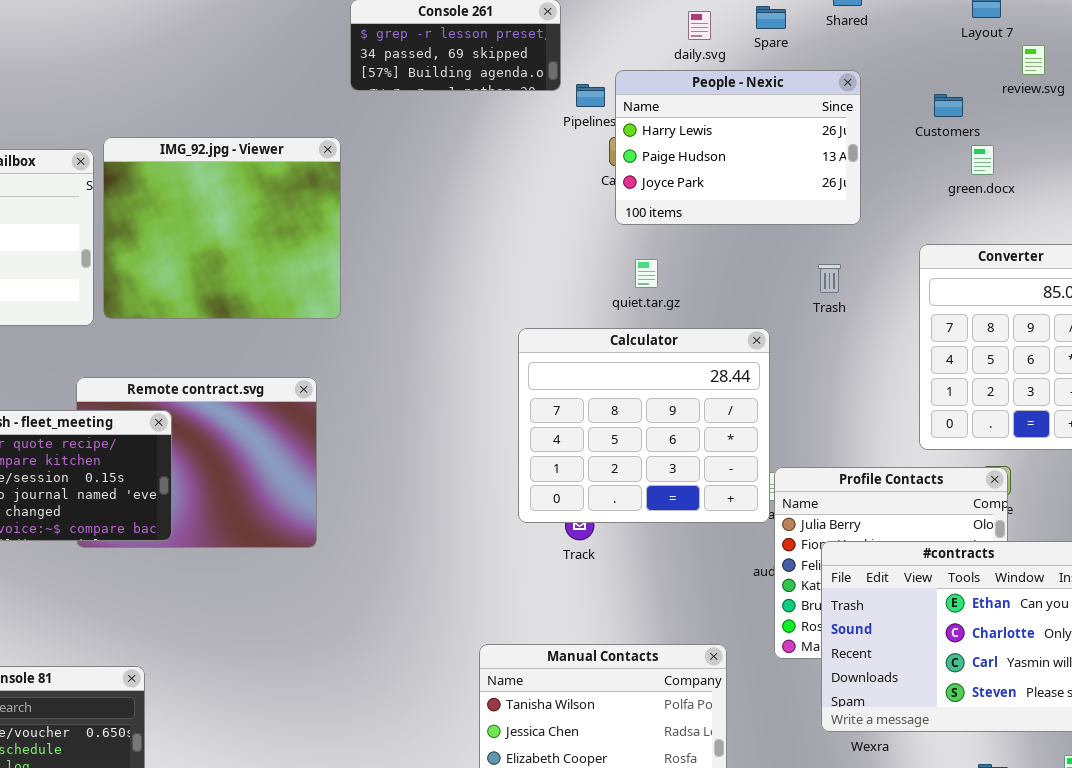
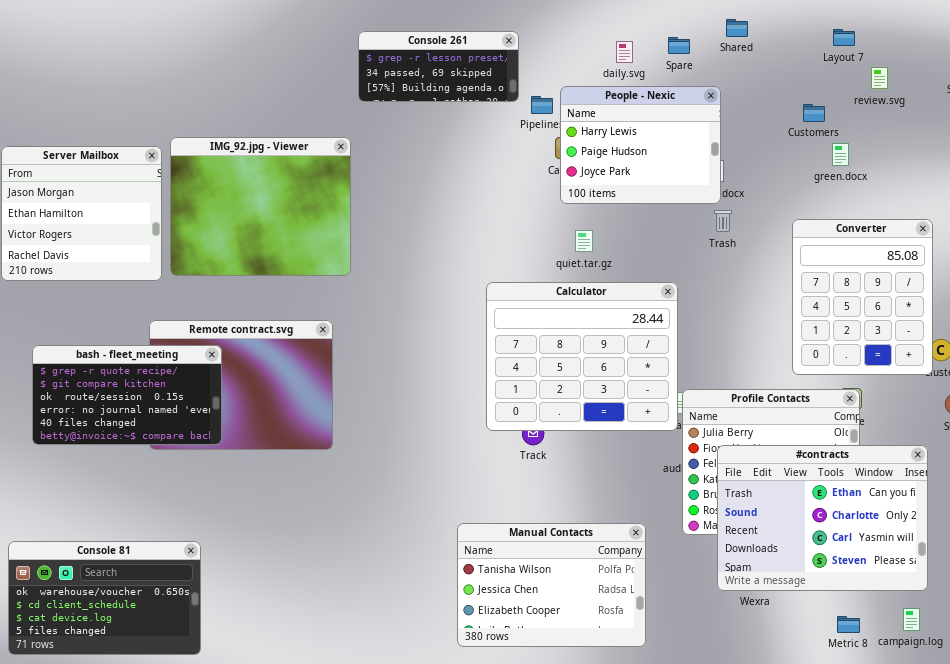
People - Nexic: [615,70,861,225] -> [560,86,721,204], resized
Trash: [818,264,841,293] -> [714,210,732,232], moved

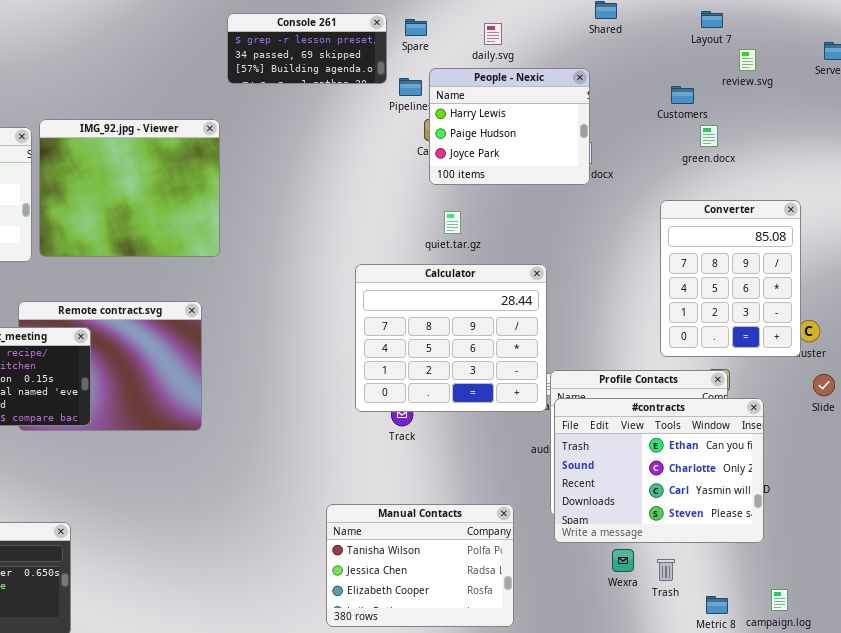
Spare: [668,37,690,54] -> [405,19,427,36], moved
Trash: [714,210,732,232] -> [657,559,675,581], moved
#contracts: [717,445,928,591] -> [554,398,764,543], moved

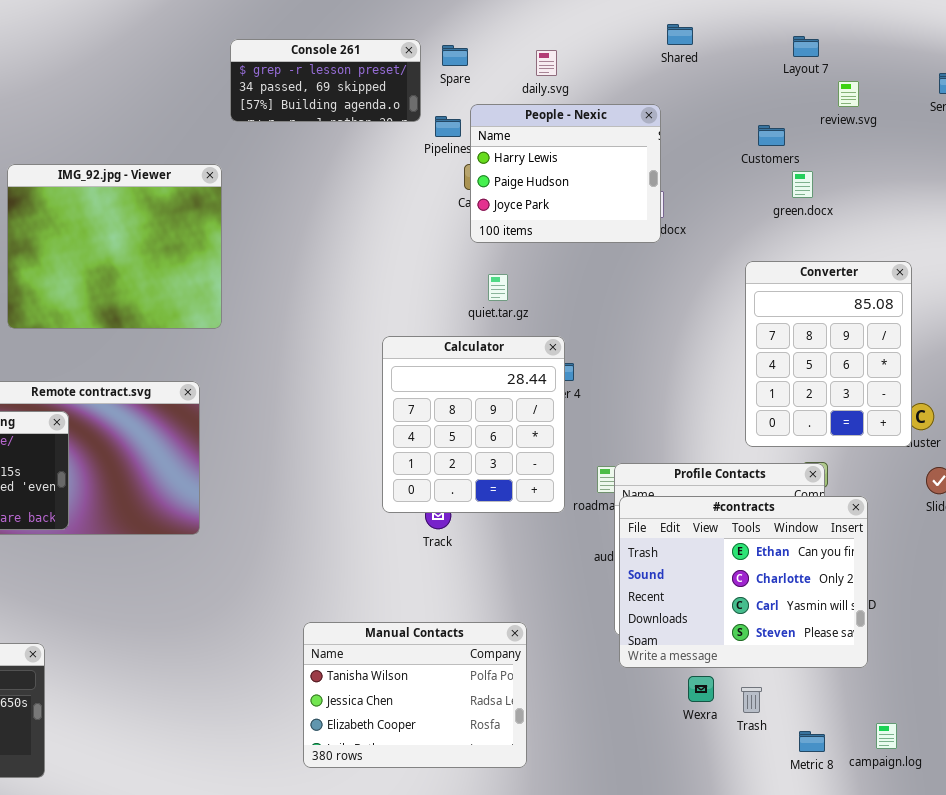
Calculator: [355,264,547,412] -> [382,336,565,513], resized
Manual Contacts: [326,504,514,627] -> [303,622,527,768], moved

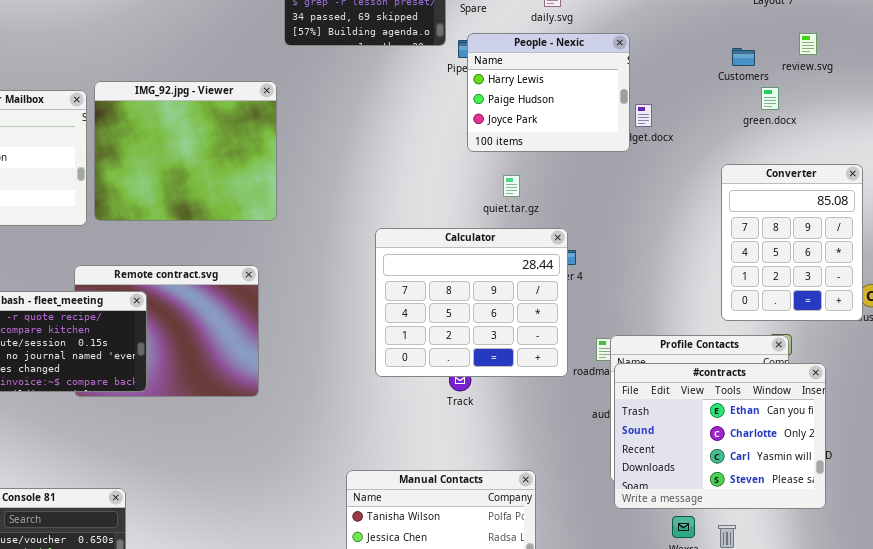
review.svg: [838,81,859,107] -> [799,33,817,55], moved
People - Nexic: [470,104,661,243] -> [467,33,630,152], moved
Calculator: [382,336,565,513] -> [375,228,568,377], resized

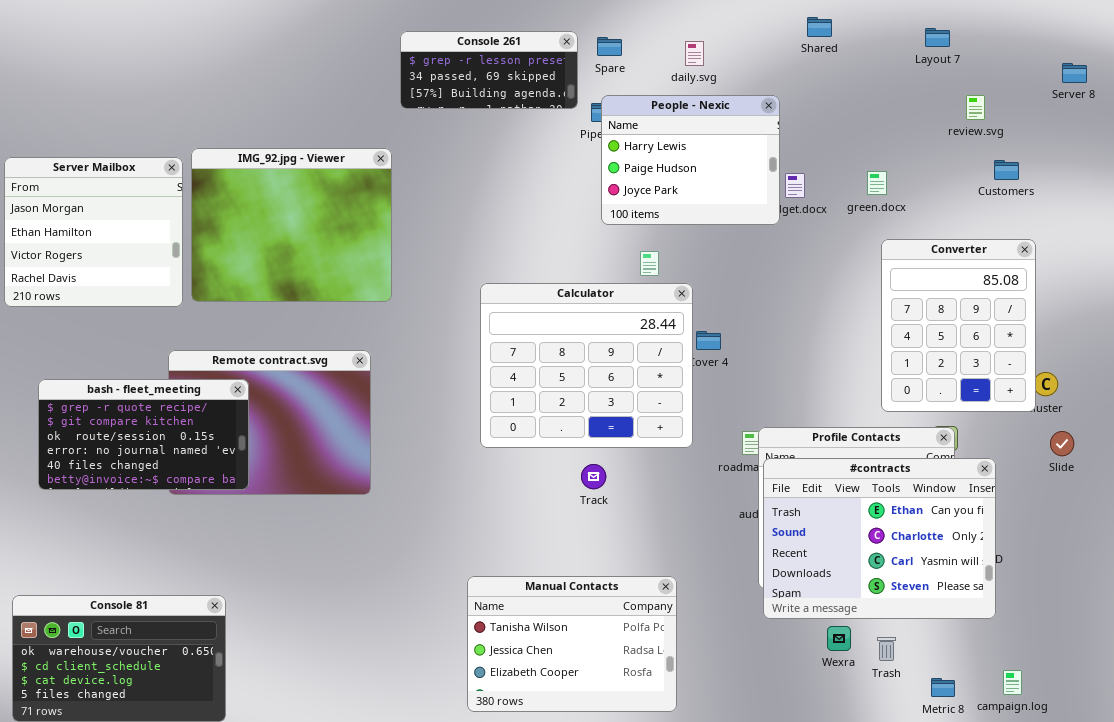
Customers: [732,48,755,66] -> [994,160,1019,180], moved
green.docx: [761,87,779,110] -> [867,171,887,195], moved
Calculator: [375,228,568,377] -> [480,283,693,448], moved

